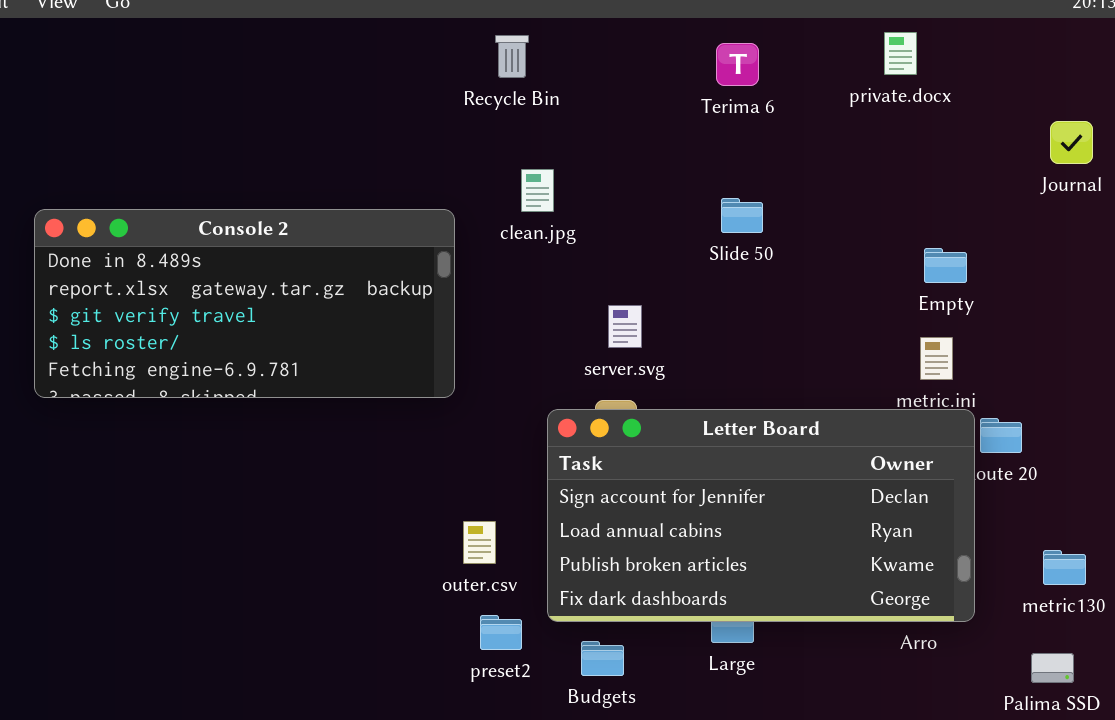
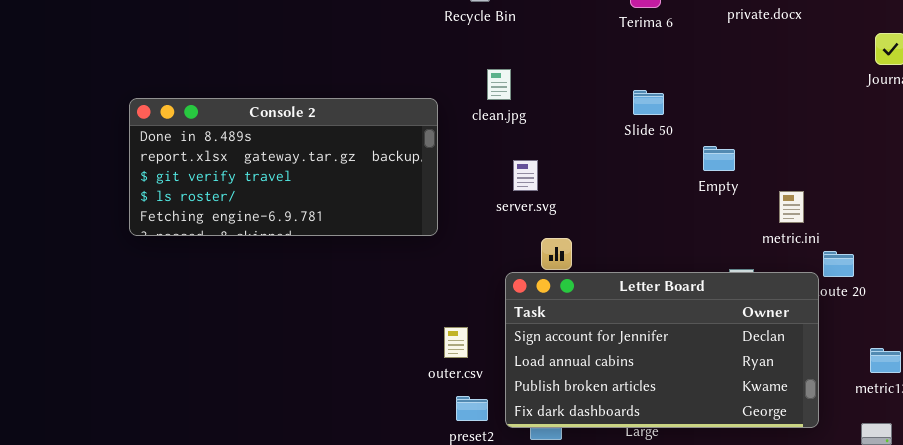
Empty: [924,248,967,283] -> [703,146,735,171], moved
server.svg: [608,305,642,348] -> [513,160,538,191], moved
Letter Board: [547,409,975,622] -> [505,272,819,428], moved

